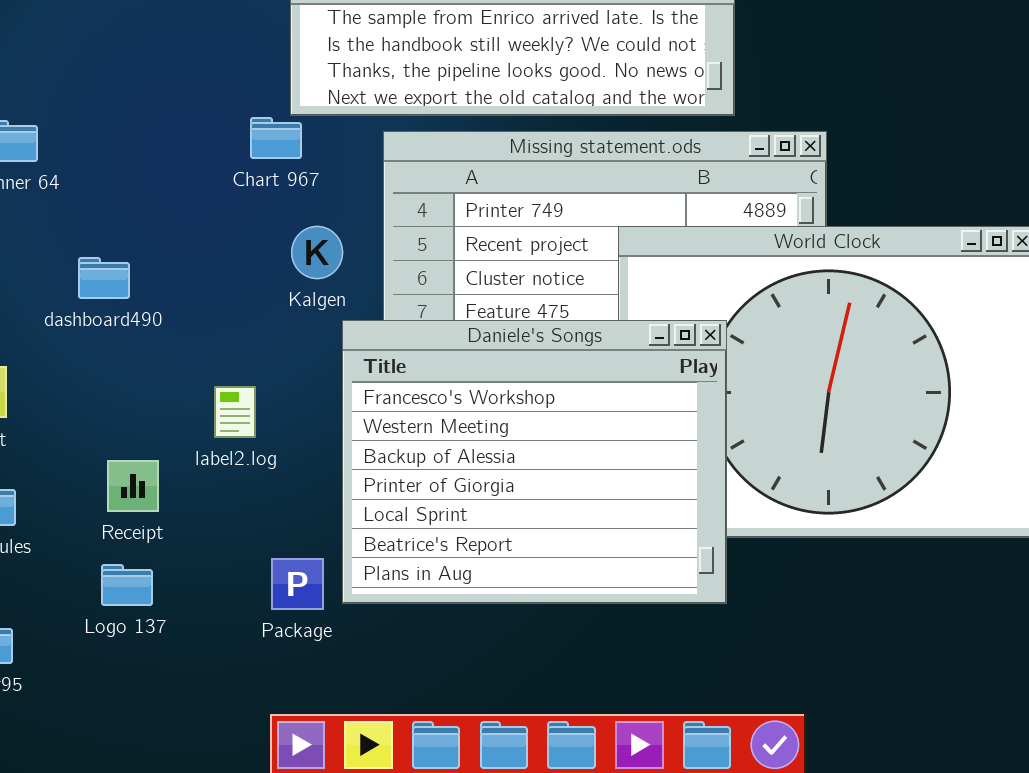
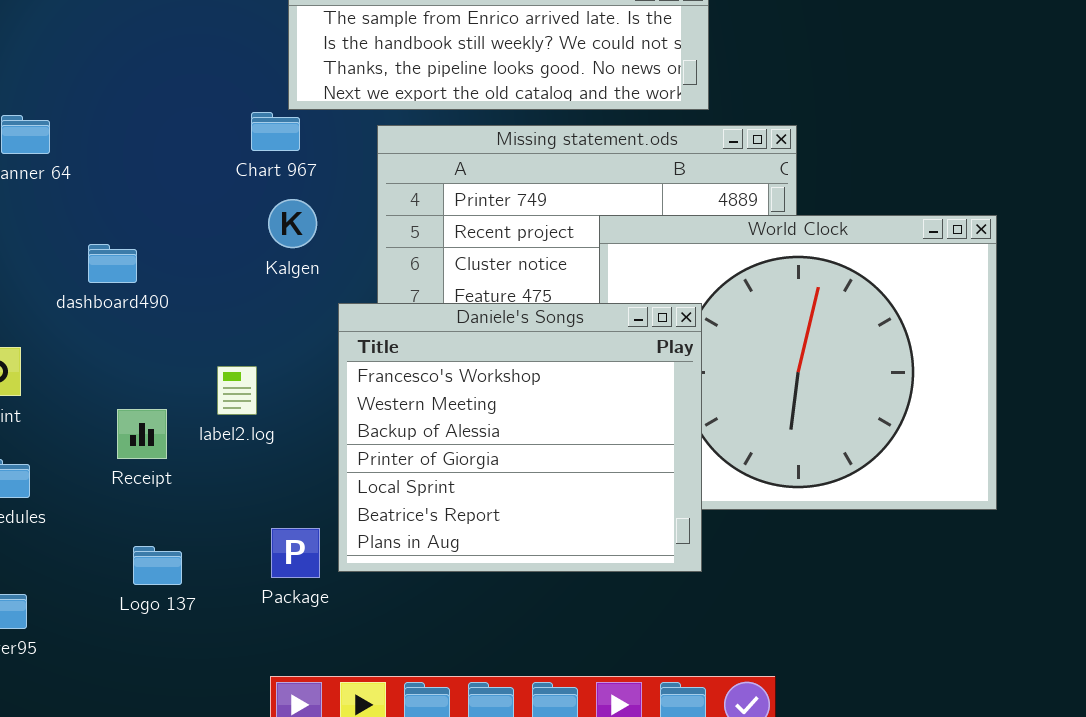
Kalgen: [291,226,343,279] -> [268,199,317,248], moved
Receipt: [107,460,159,512] -> [117,409,167,459], moved
Logo 137: [101,564,153,606] -> [133,546,182,585], moved

